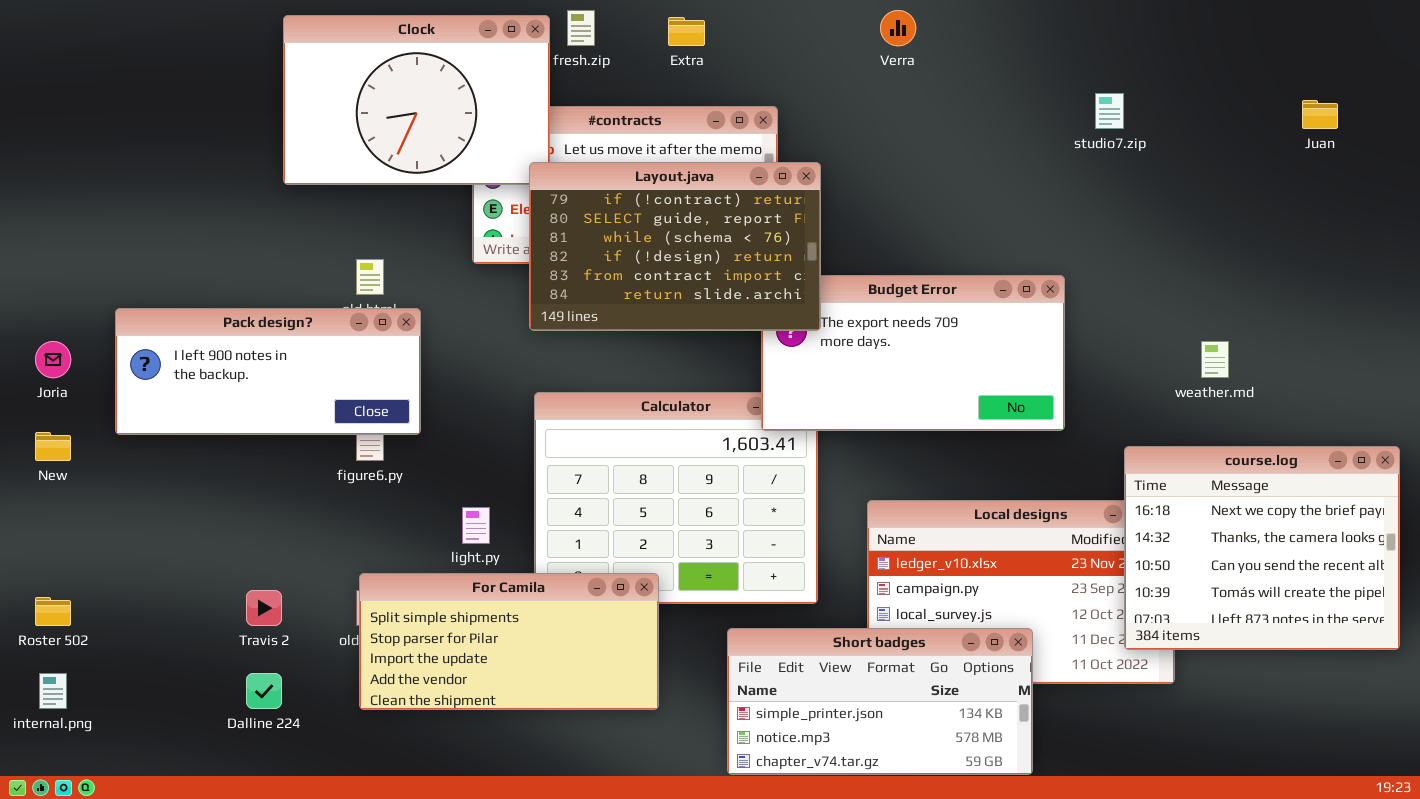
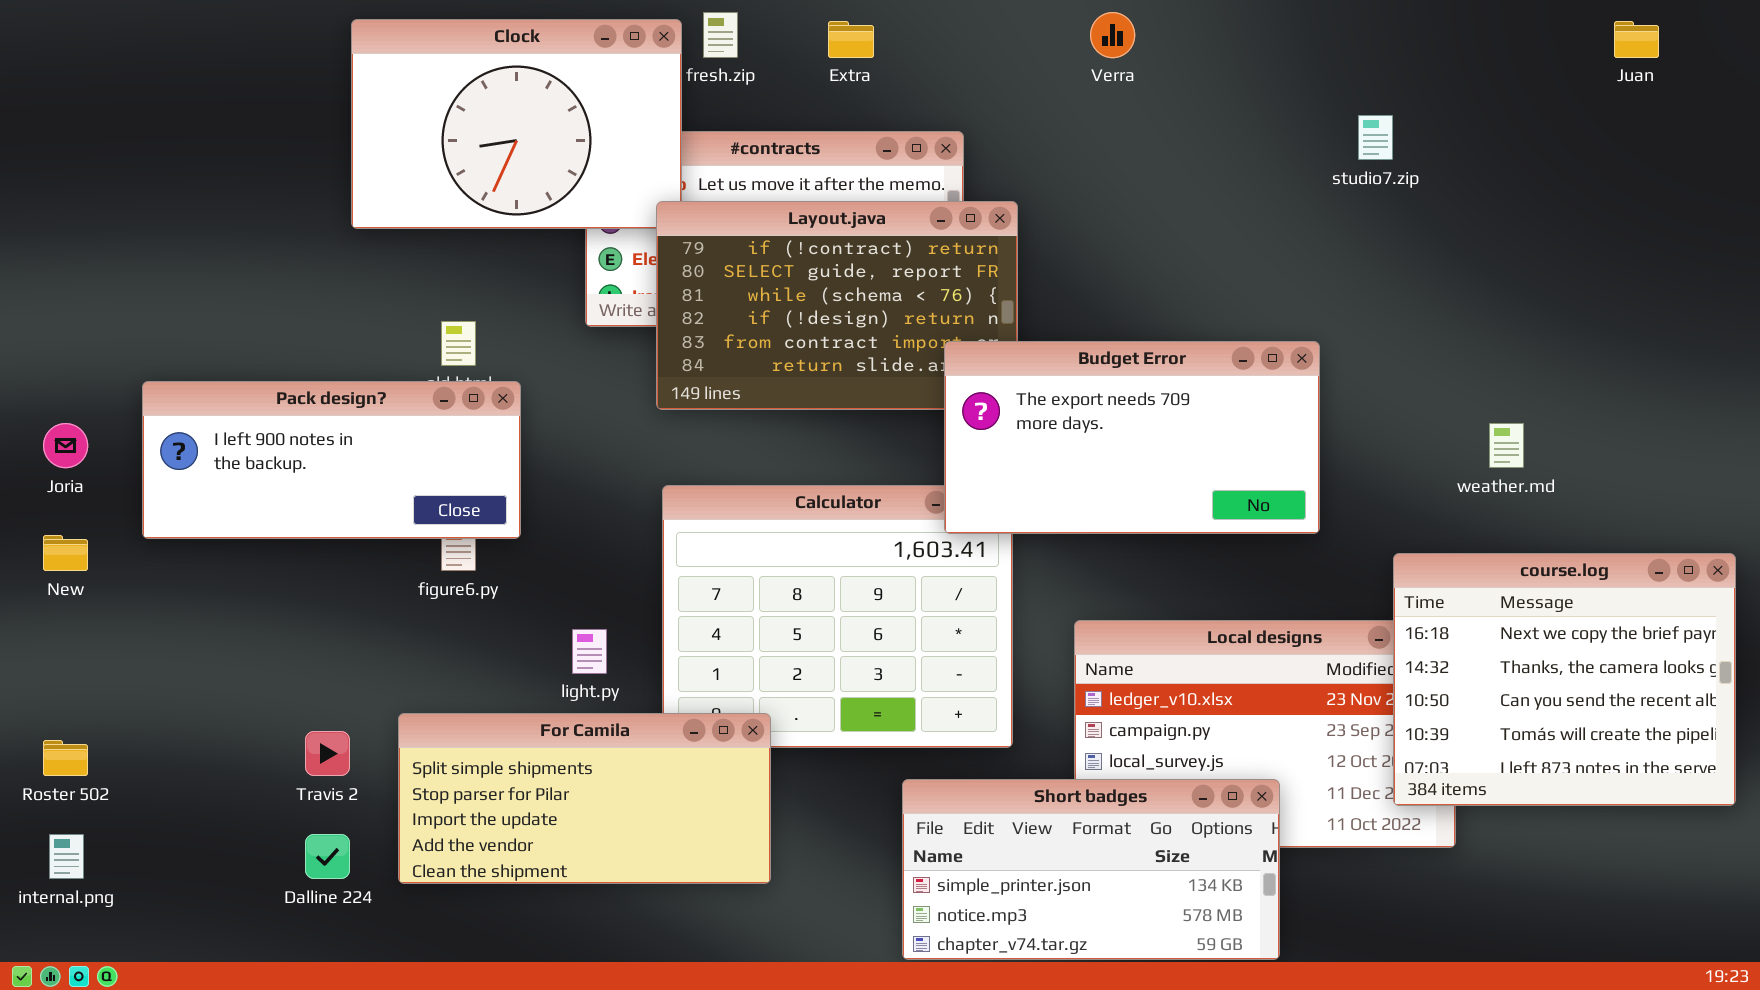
Juan: [1302,100,1338,129] -> [1614,21,1659,58], moved
Budget Error: [761,275,1065,431] -> [944,341,1320,534], raised
For Camila: [359,573,659,710] -> [398,713,771,884], moved

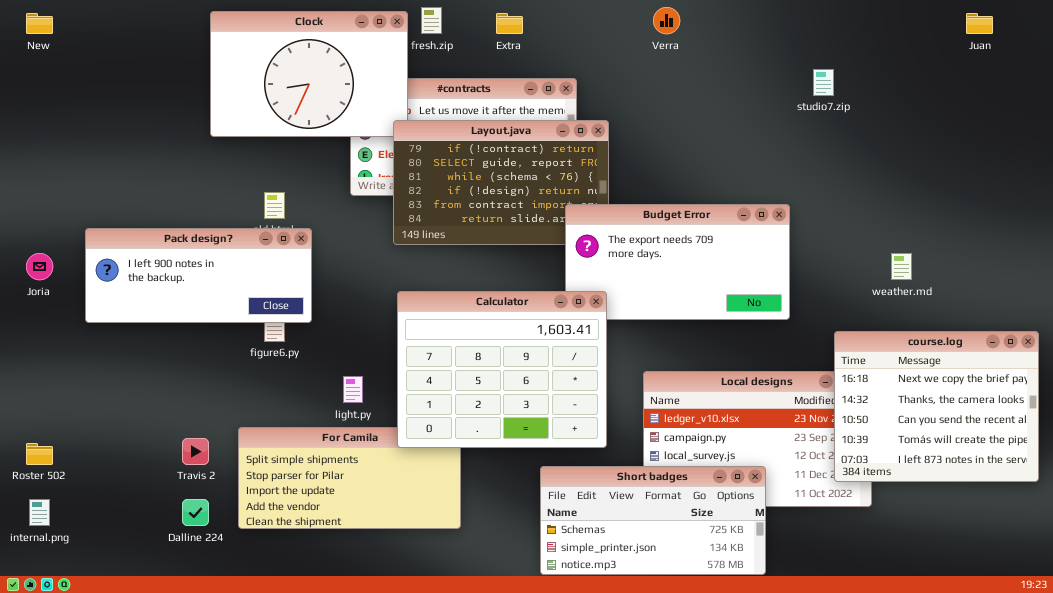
Calculator: [662,485,1013,748] -> [397,291,607,448], raised
New: [43,535,88,571] -> [26,13,53,34], moved
Short badges: [902,779,1280,960] -> [540,466,766,575], scrolled up 1 row

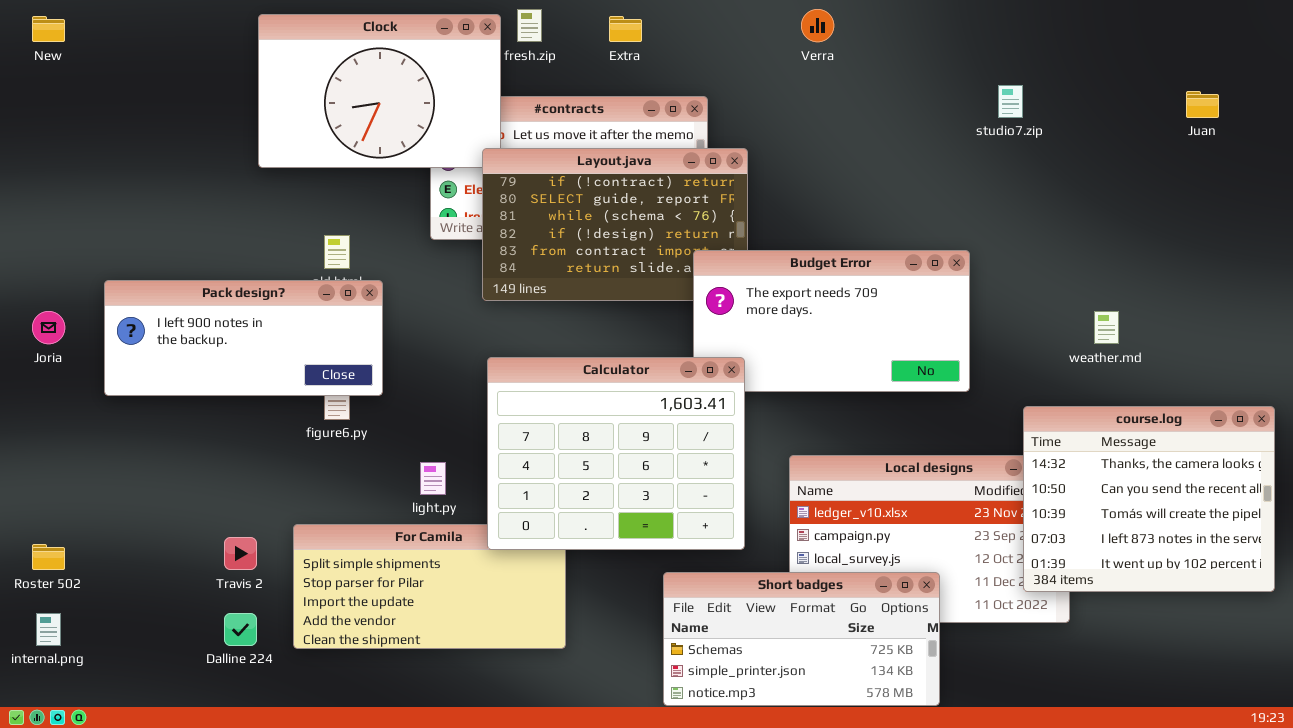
Juan: [966,13,993,34] -> [1186,91,1219,118], moved
course.log: [834,331,1039,482] -> [1023,406,1275,592], scrolled down 1 row

